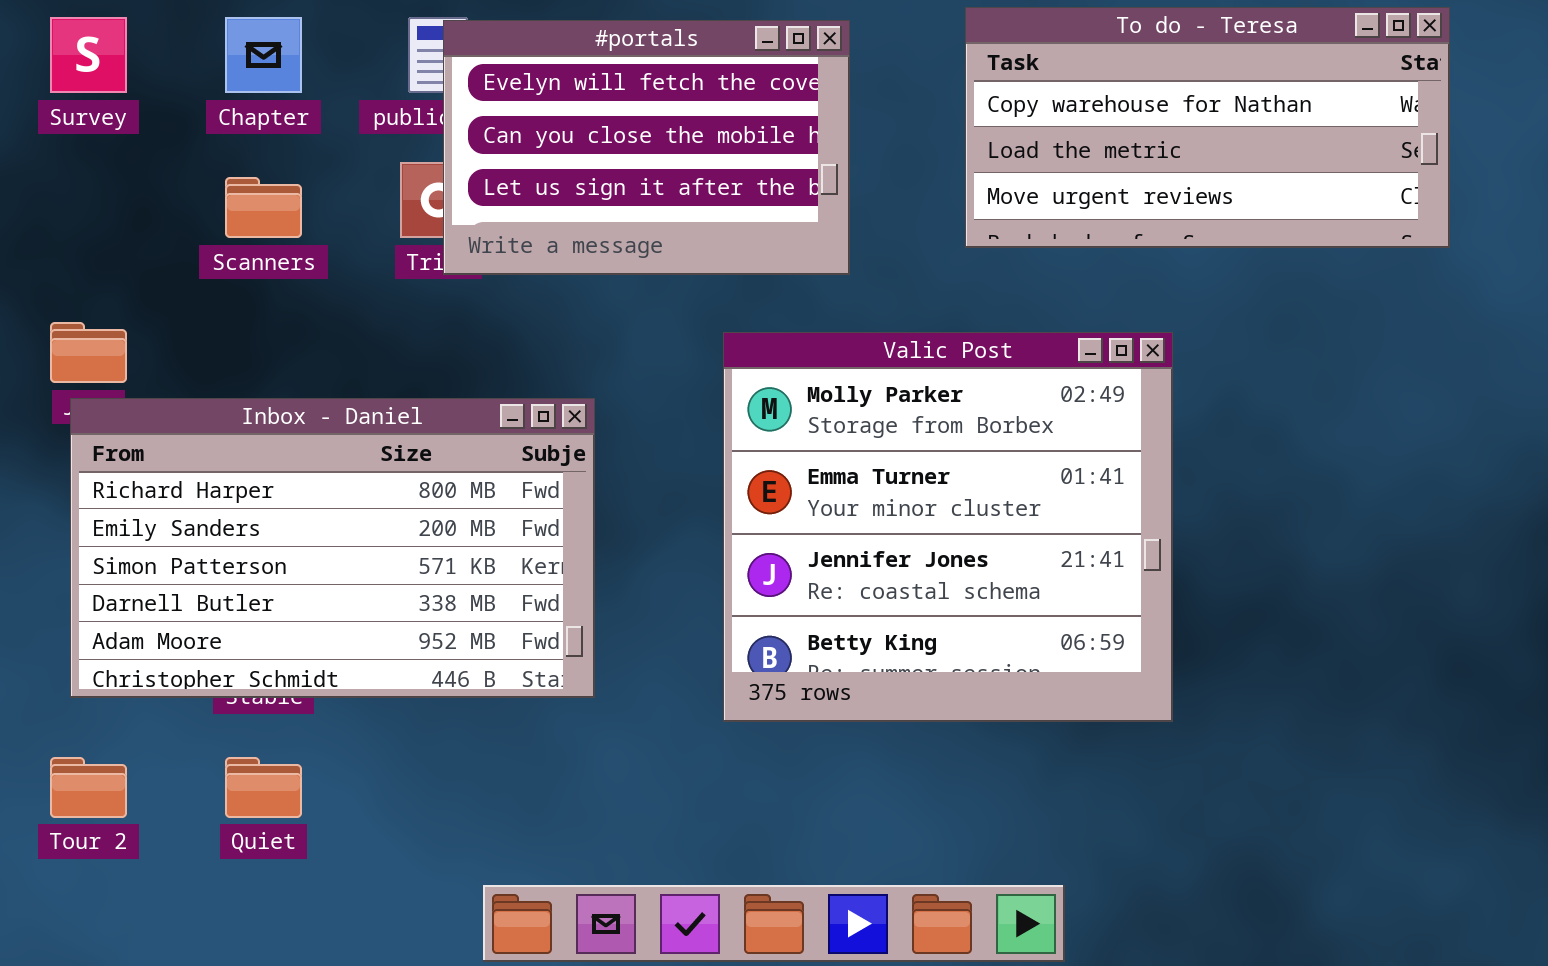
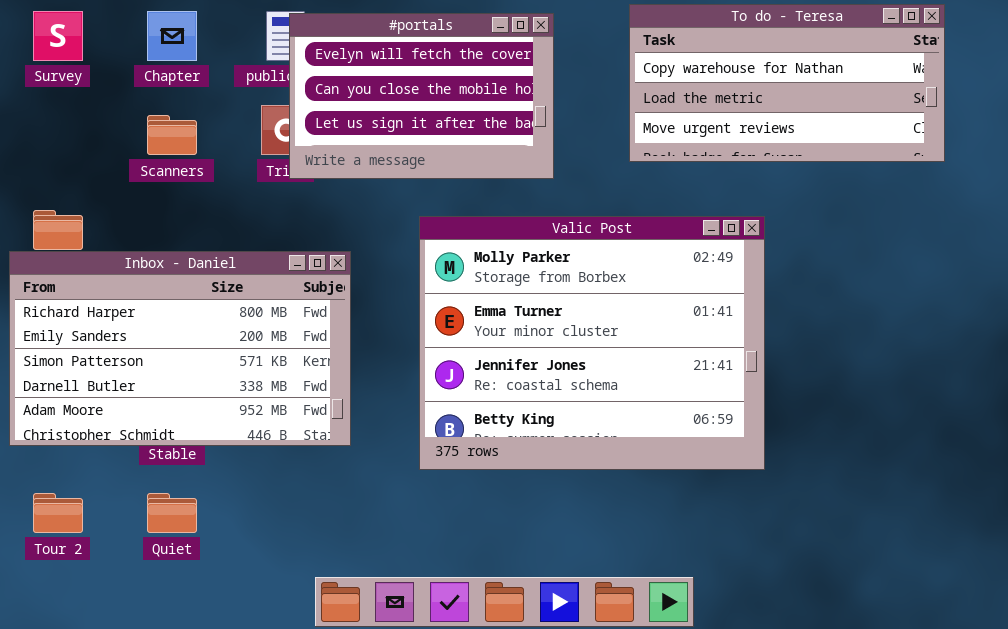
Valic Post: [723,332,1173,722] -> [419,216,765,470], resized
Inbox - Daniel: [70,398,595,698] -> [9,251,351,446], moved

